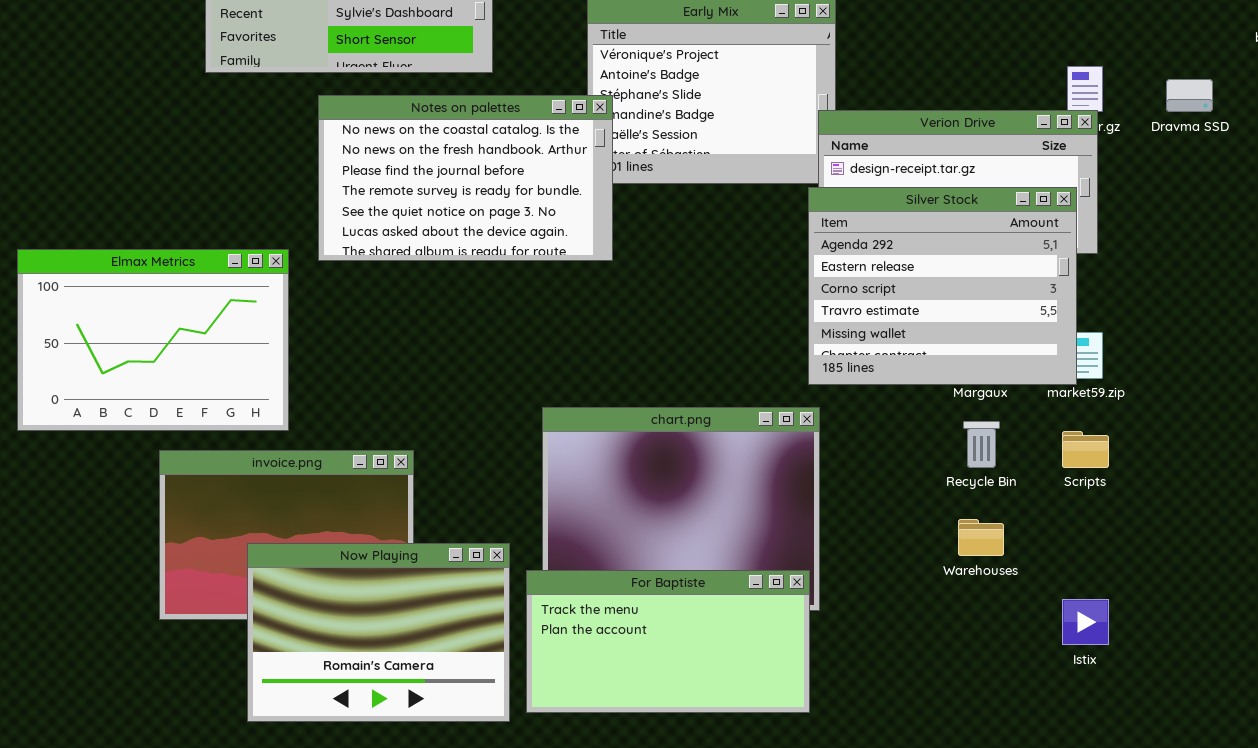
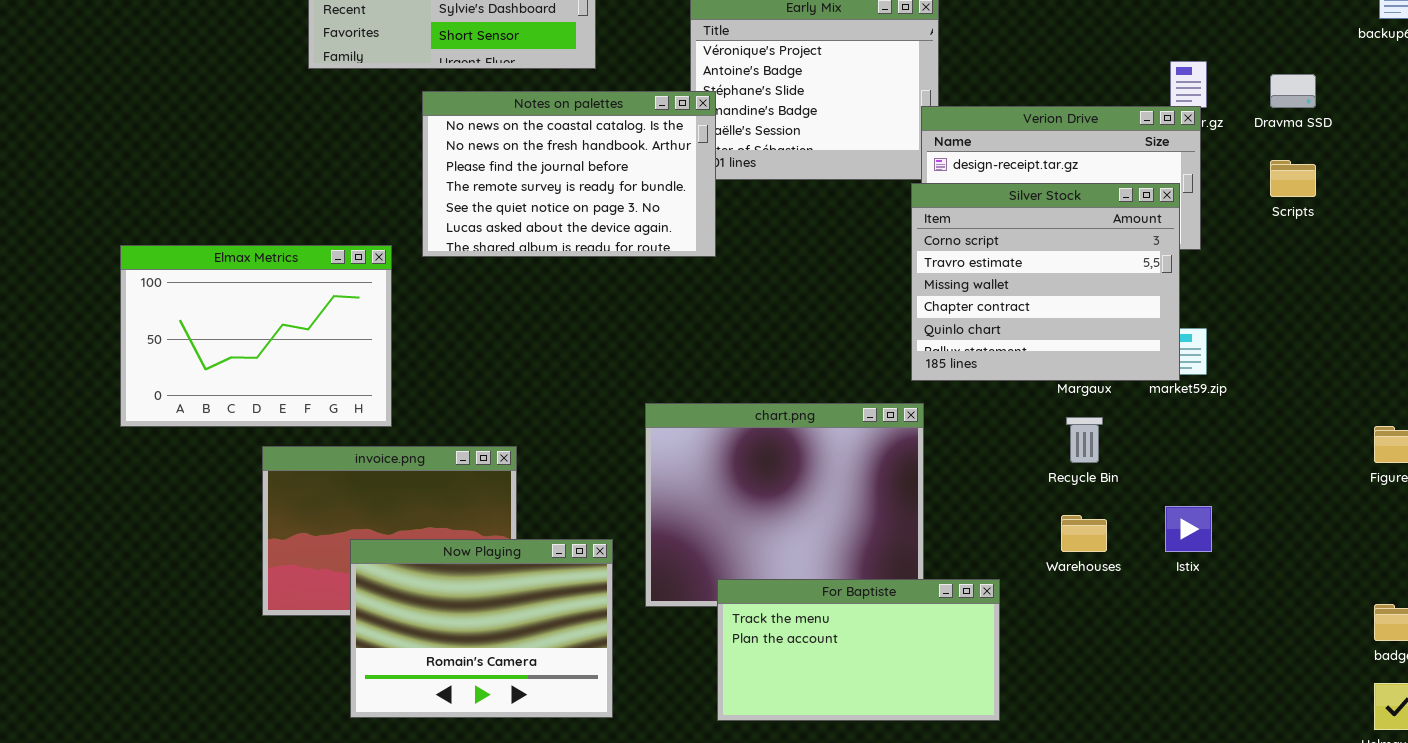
Silver Stock: [808,187,1077,385] -> [911,183,1180,381], scrolled down 2 rows
Scripts: [1062,431,1109,468] -> [1270,160,1316,197], moved
For Baptiste: [526,570,810,713] -> [717,579,1000,721], moved
Istix: [1062,599,1109,645] -> [1165,506,1212,552], moved

